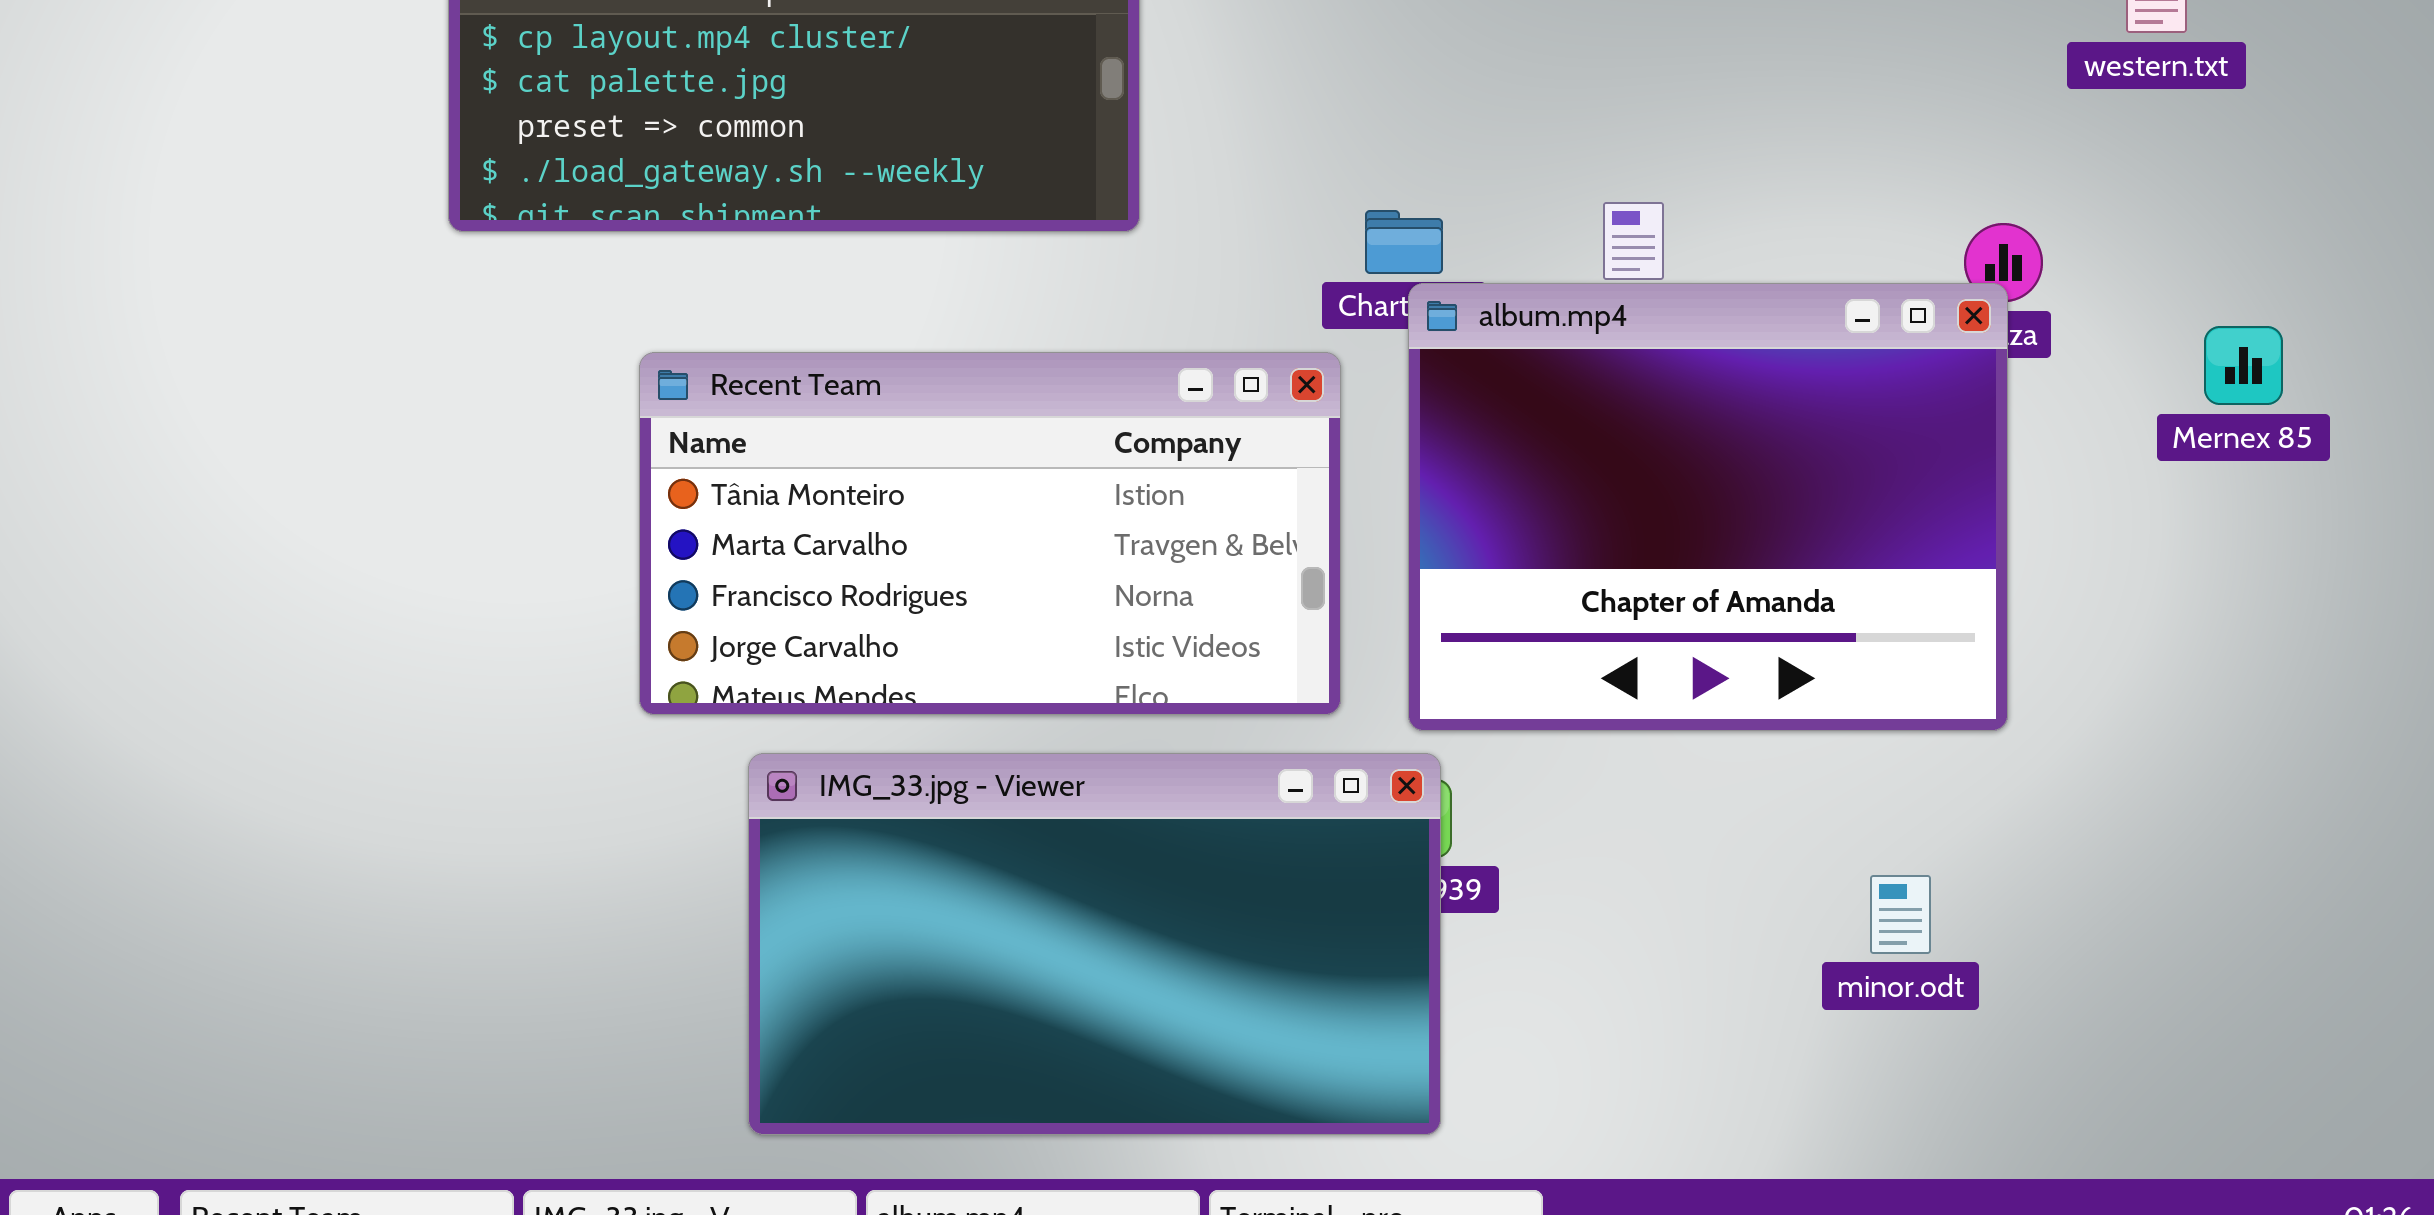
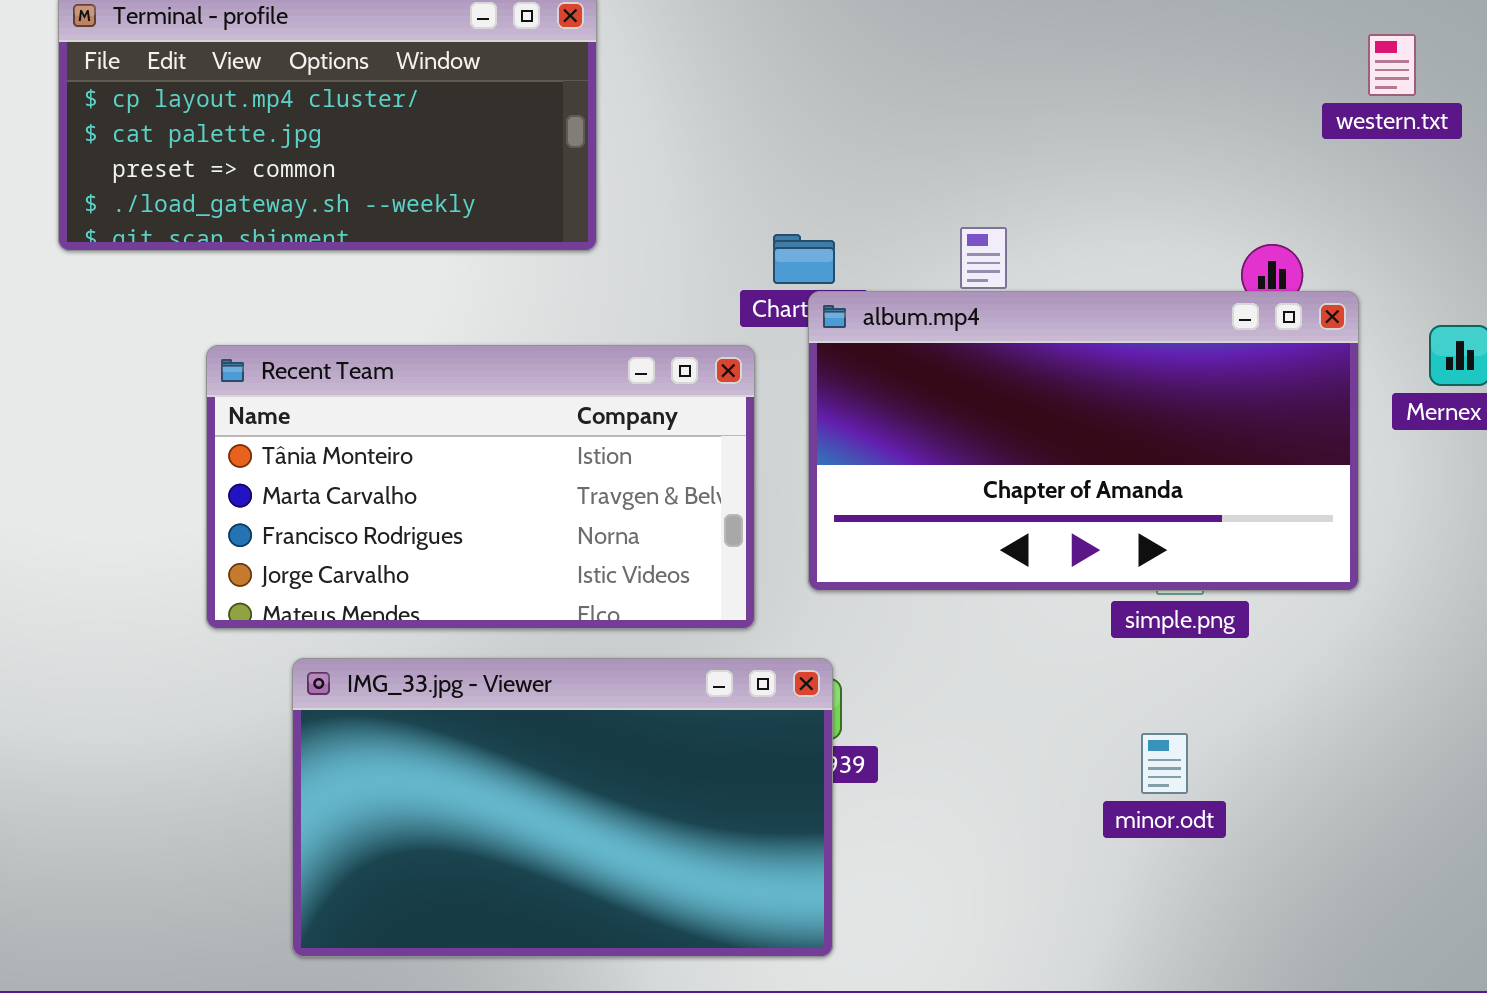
album.mp4: [1408,283,2008,731] -> [808,291,1359,591], resized
minor.odt: [1870,875,1931,954] -> [1141,733,1188,794], moved

